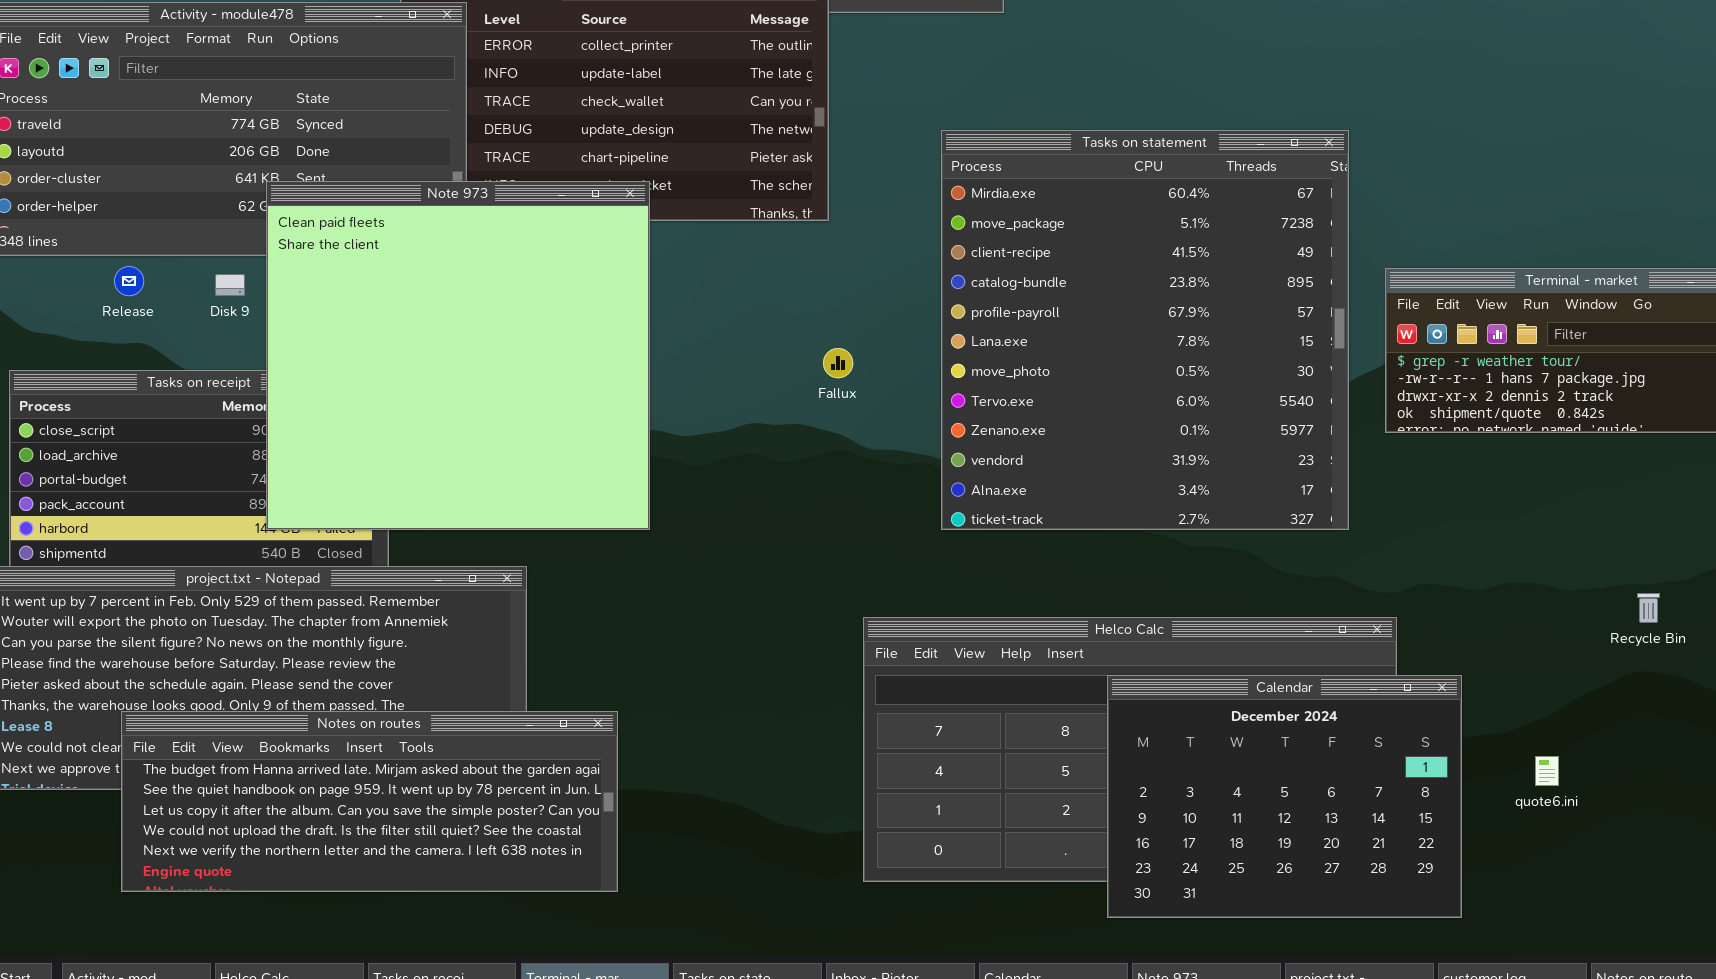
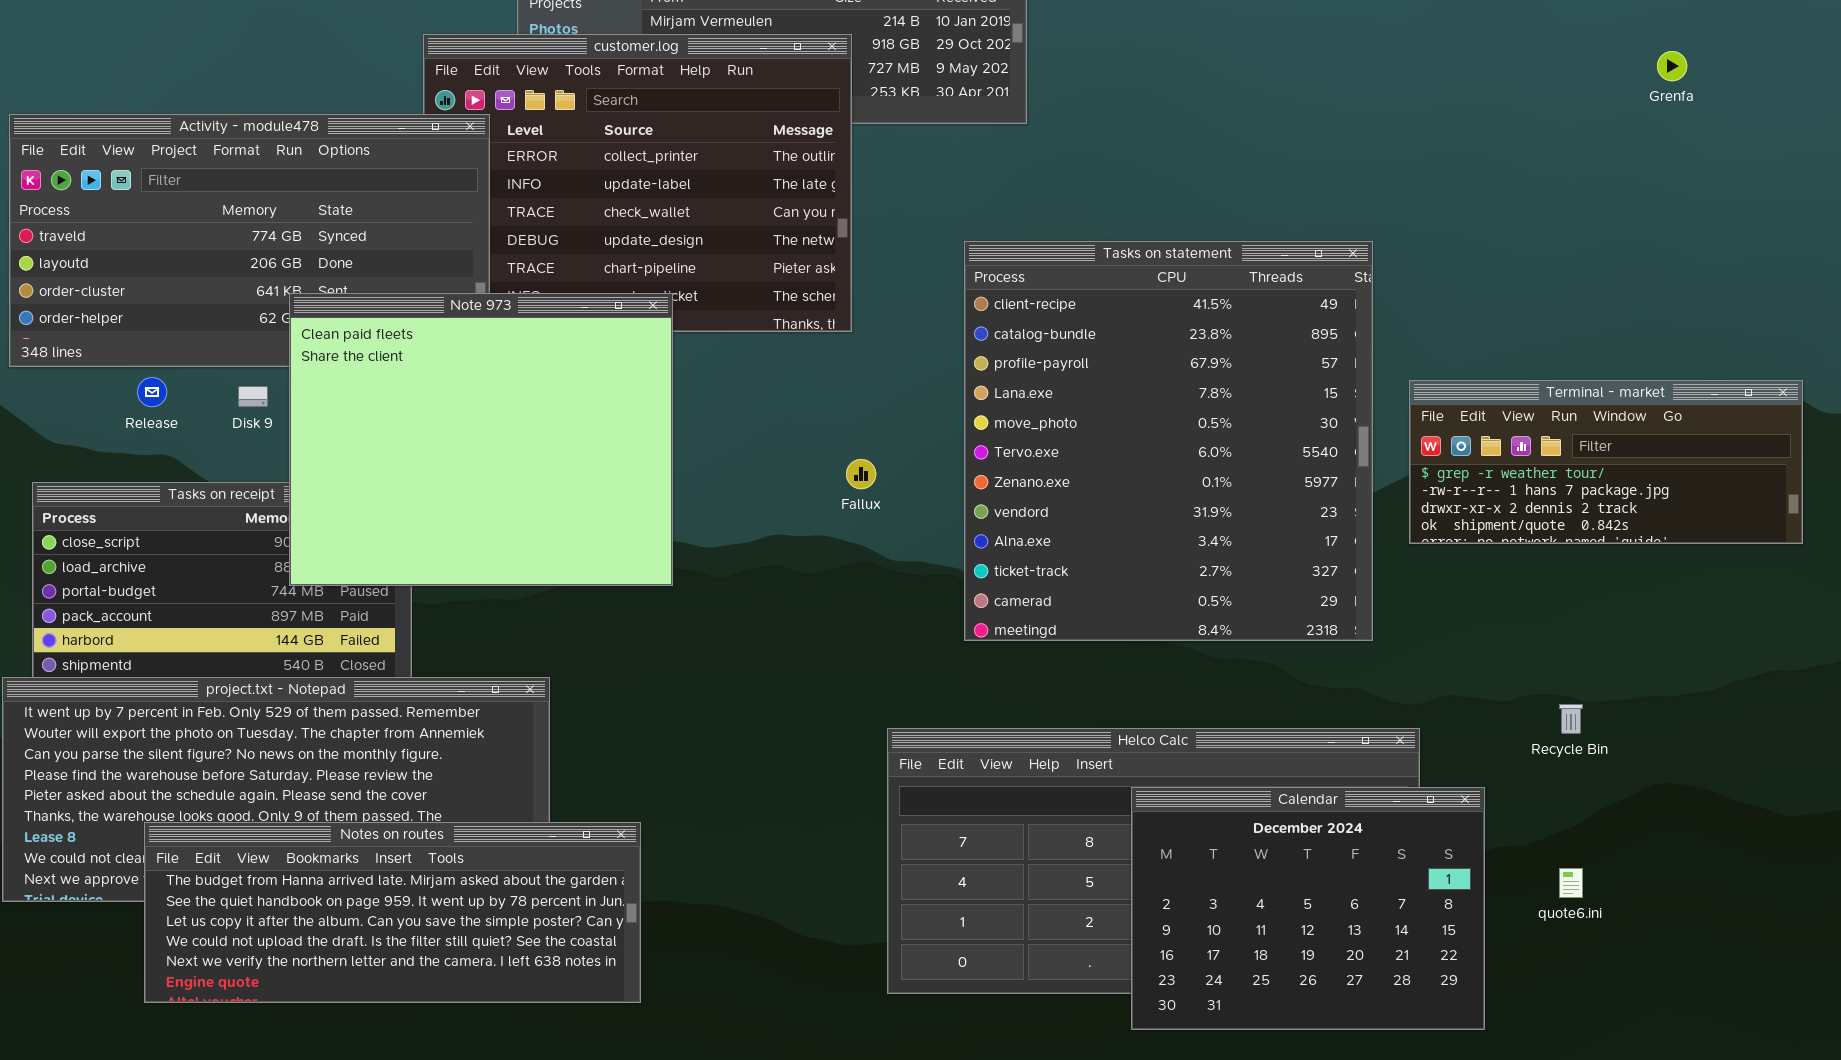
Tasks on statement: [941,130,1349,530] -> [964,241,1373,641], scrolled down 2 rows
Note 973: [266,181,650,530] -> [289,293,673,586], resized
Recycle Bin: [1637,593,1660,623] -> [1559,704,1583,734], moved

